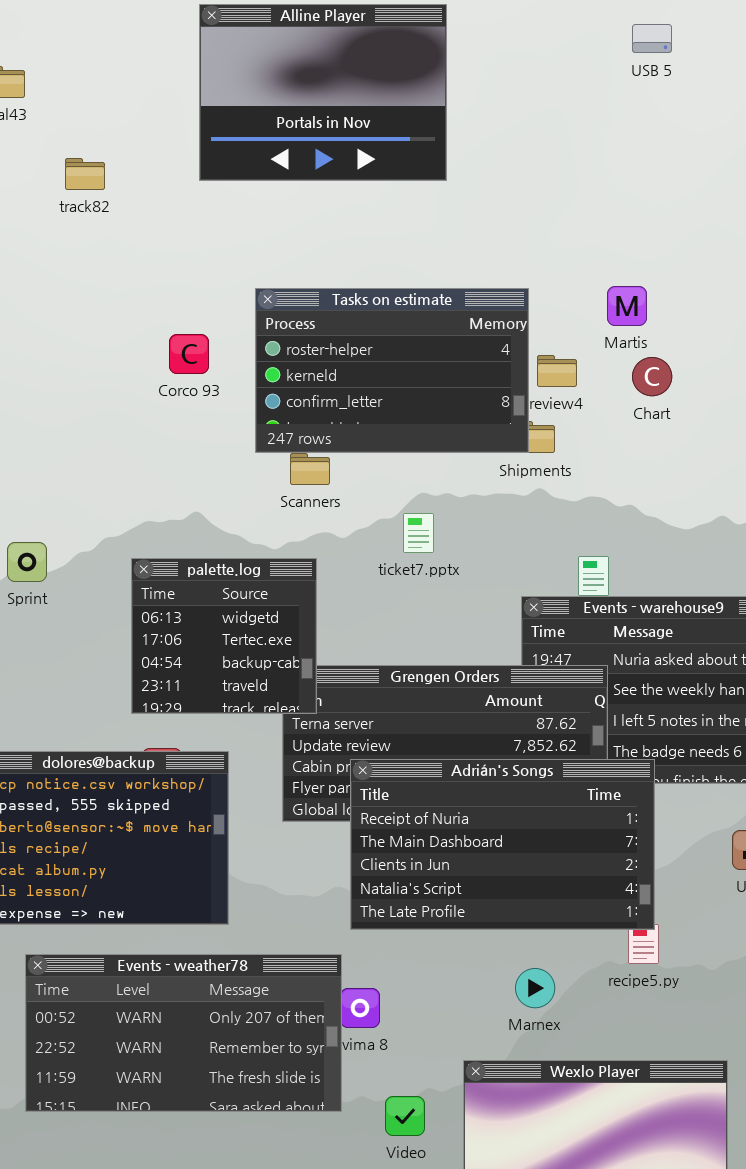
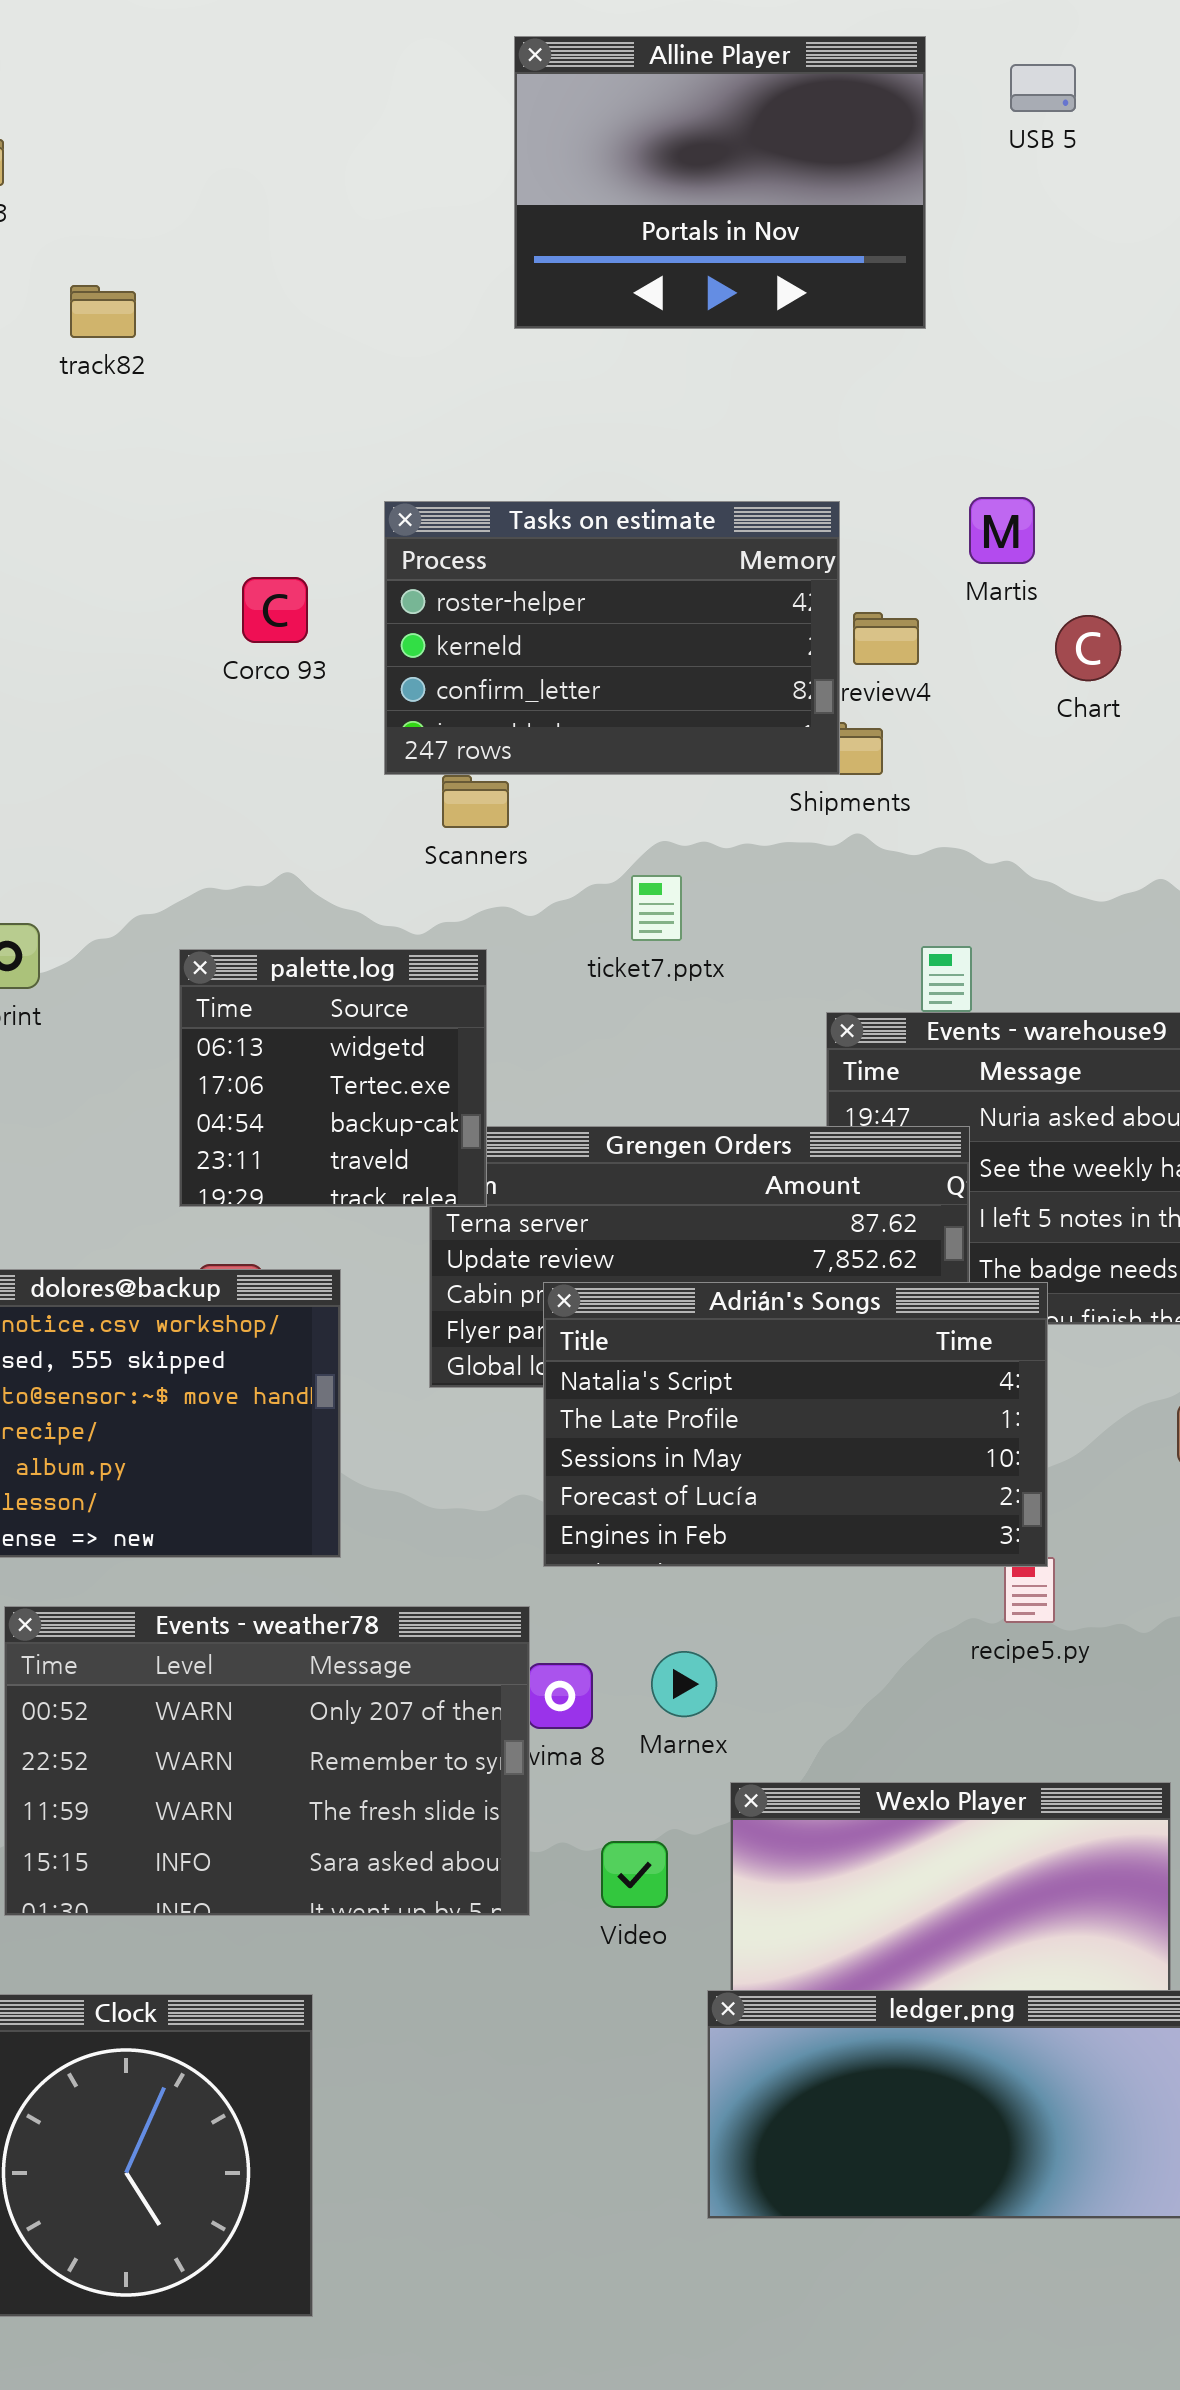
Alline Player: [199,4,447,181] -> [514,36,926,329], moved
Chart: [632,357,672,396] -> [1055,615,1121,681], moved
Adrián's Songs: [350,759,655,930] -> [543,1282,1048,1567], scrolled down 3 rows
Events - weather78: [25,954,342,1112] -> [4,1606,530,1916], resized
Marnex: [515,968,555,1008] -> [651,1651,717,1717], moved

